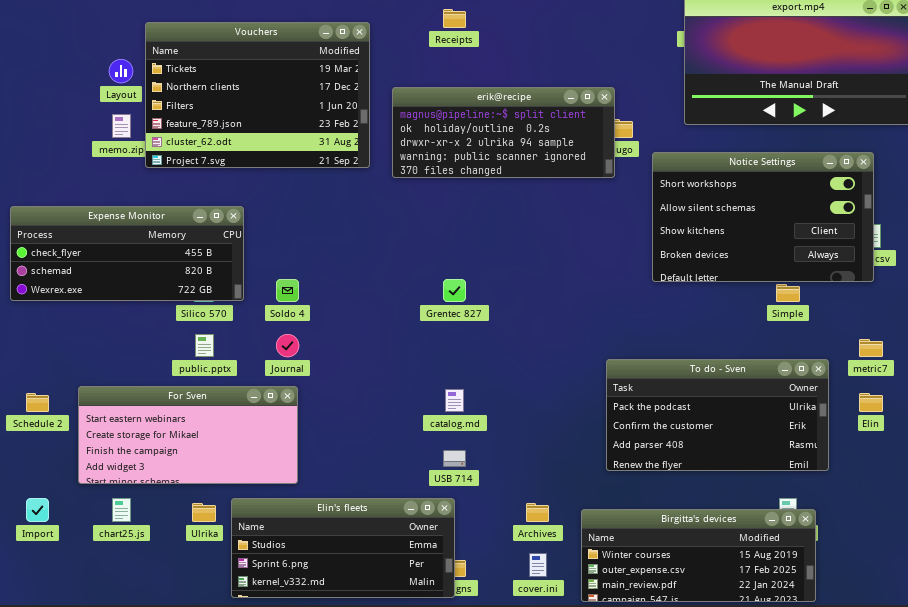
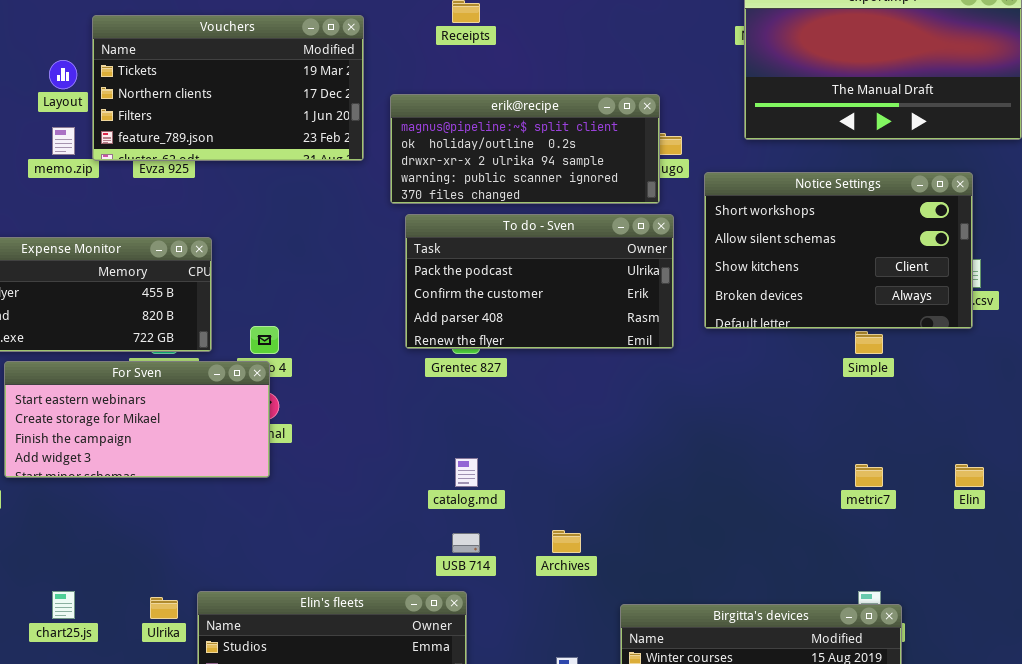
Vouchers: [145,22,370,168] -> [92,15,364,161], resized
metric7: [859,339,883,357] -> [855,464,883,487], moved
To do - Sven: [606,359,829,471] -> [405,214,674,349], moved
For Sven: [78,386,298,484] -> [4,361,270,478], moved
Archives: [526,503,549,522] -> [552,530,581,553], moved

